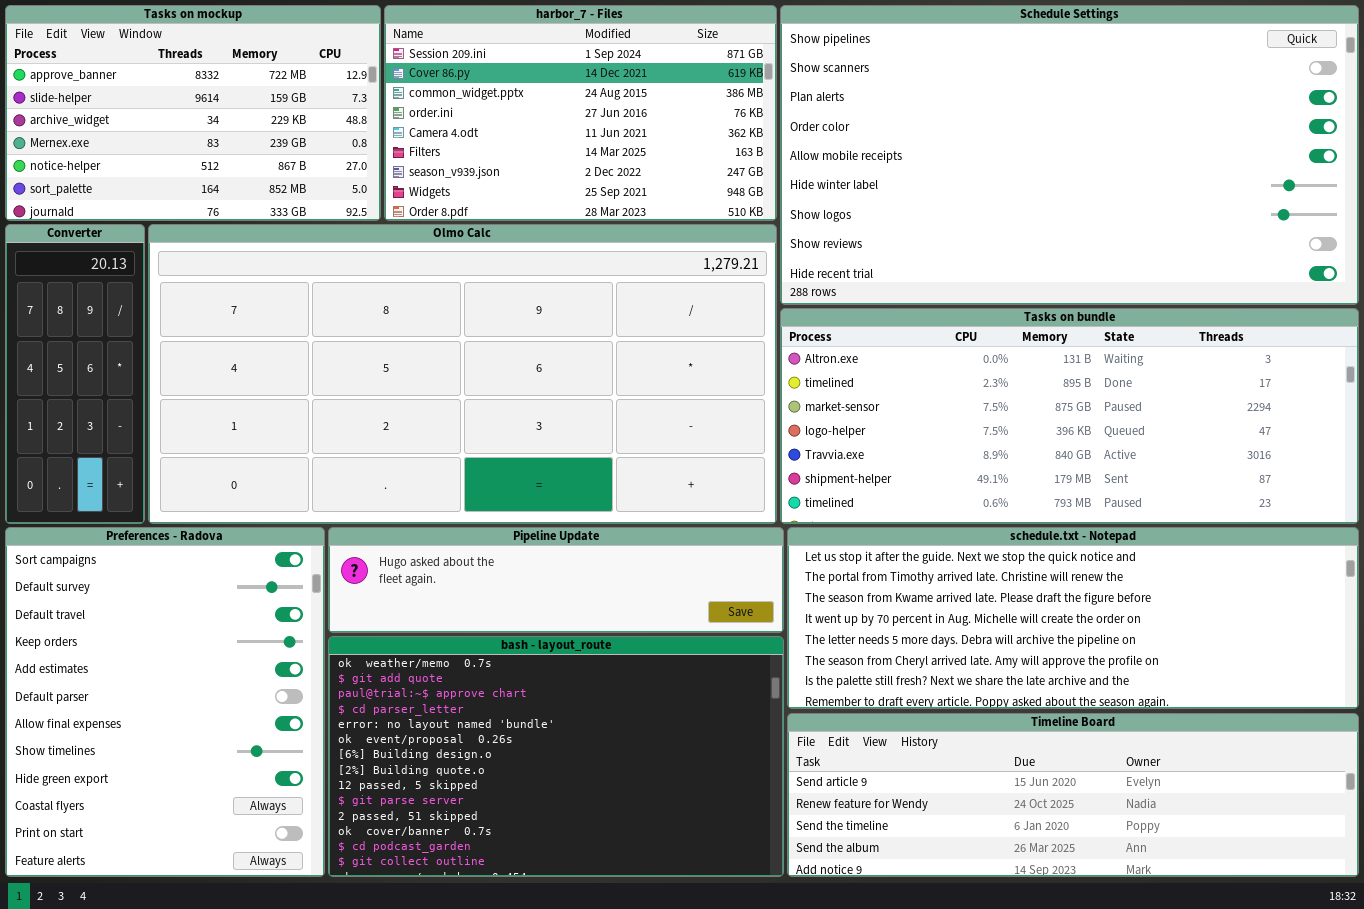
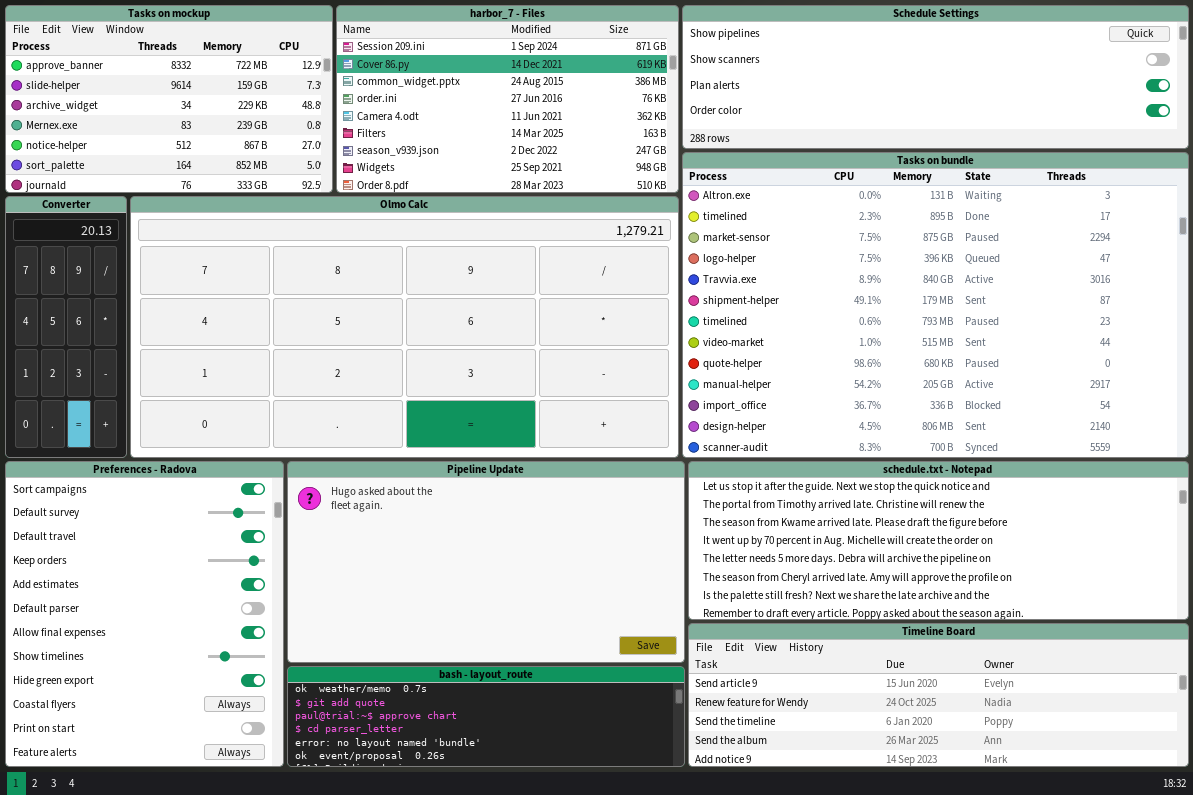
Schedule Settings: [780,5,1359,305] -> [682,5,1189,149], resized
Tasks on bundle: [780,308,1359,524] -> [682,152,1189,458], resized
Pipeline Update: [328,527,784,633] -> [287,461,685,663], resized
bash - layout_route: [328,636,784,877] -> [287,666,685,767], resized

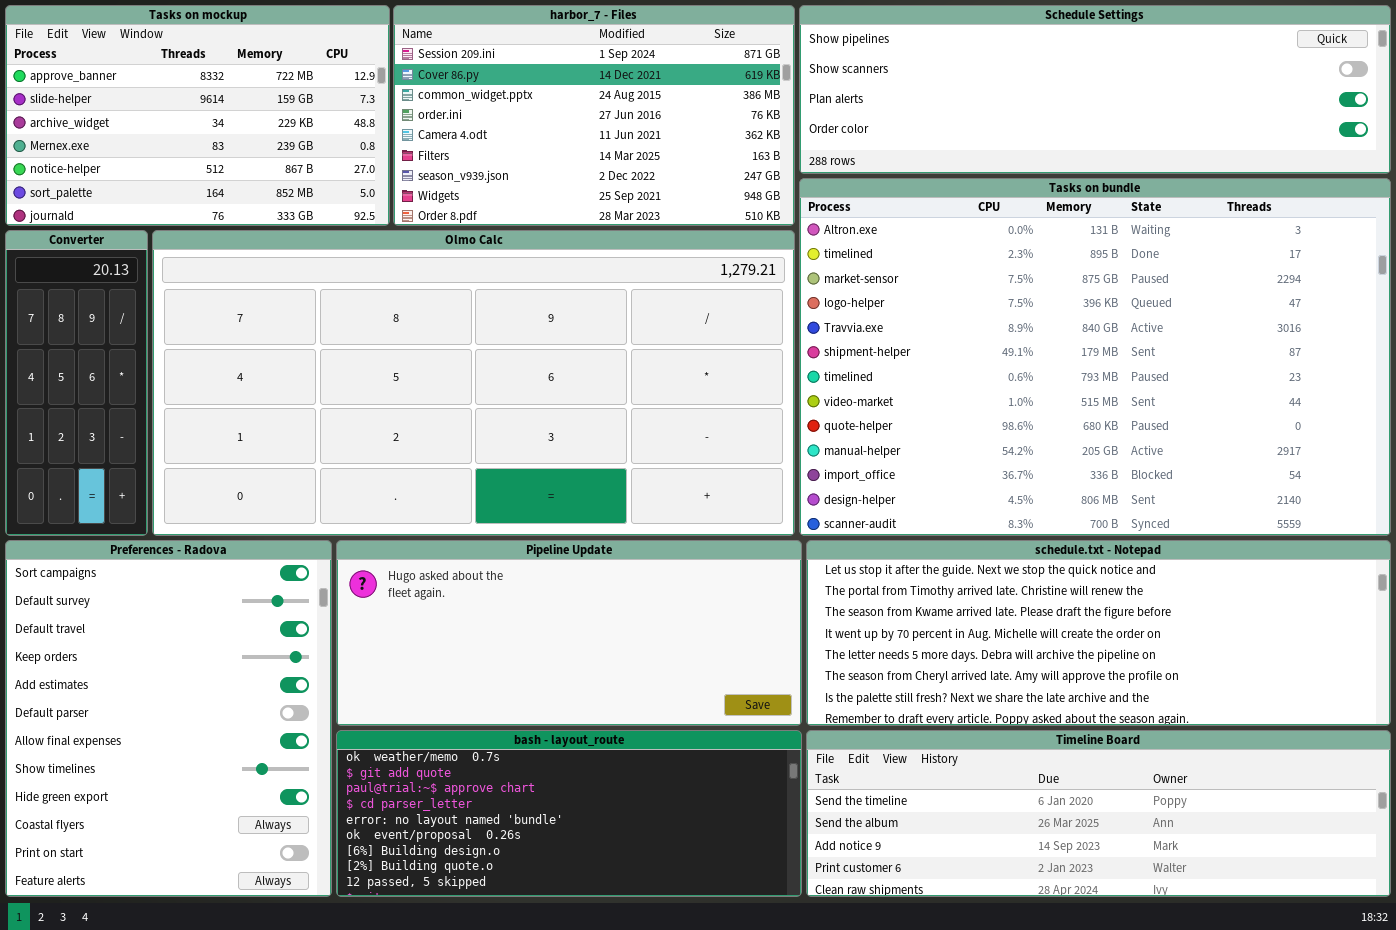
Pipeline Update: [287,461,685,663] -> [336,540,802,726], resized
Timeline Board: [688,623,1189,767] -> [806,730,1391,897], scrolled down 2 rows
bash - layout_route: [287,666,685,767] -> [336,730,802,897], resized

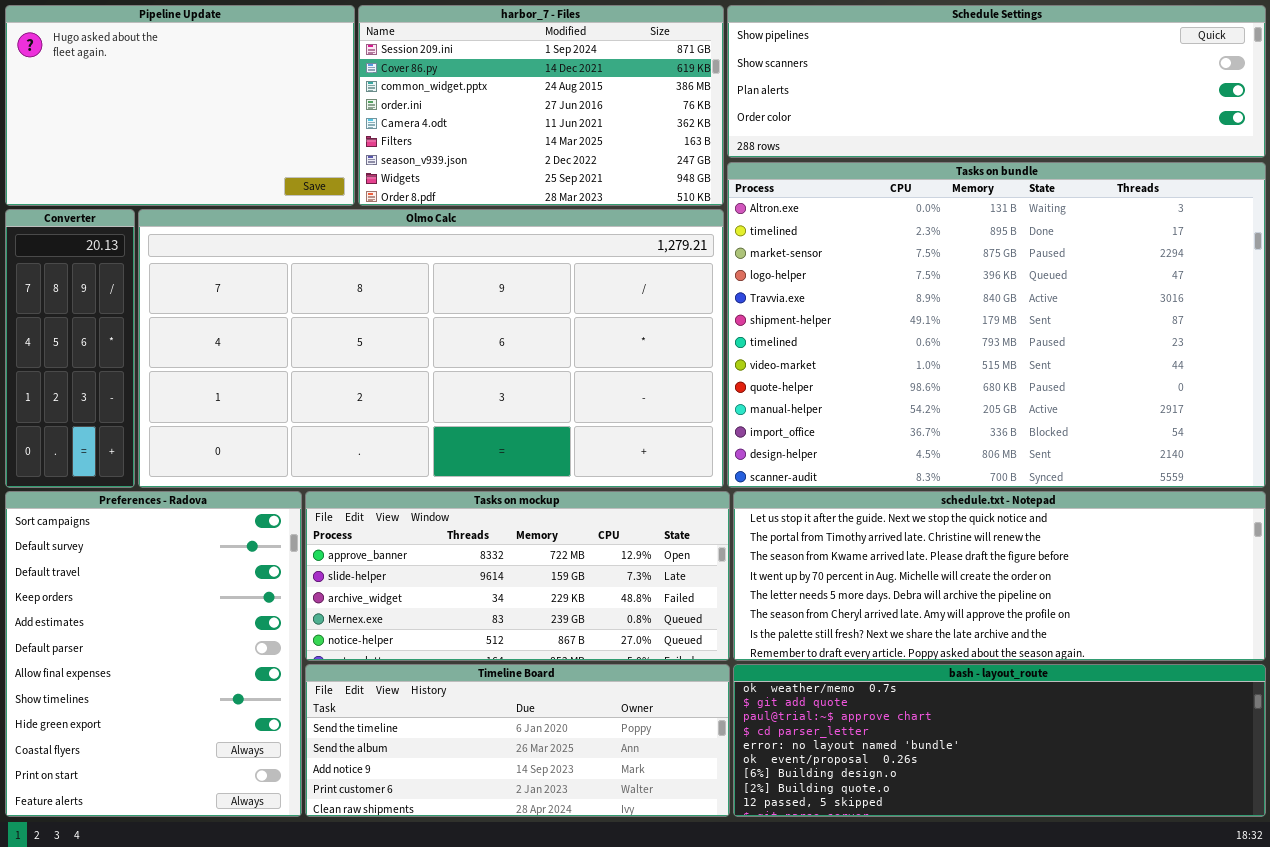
Tasks on mockup: [5,5,390,226] -> [305,491,730,661], moved, resized
Pipeline Update: [336,540,802,726] -> [5,5,355,206], moved, resized
bash - layout_route: [336,730,802,897] -> [733,664,1266,817], moved, resized
Timeline Board: [806,730,1391,897] -> [305,664,730,817], moved, resized

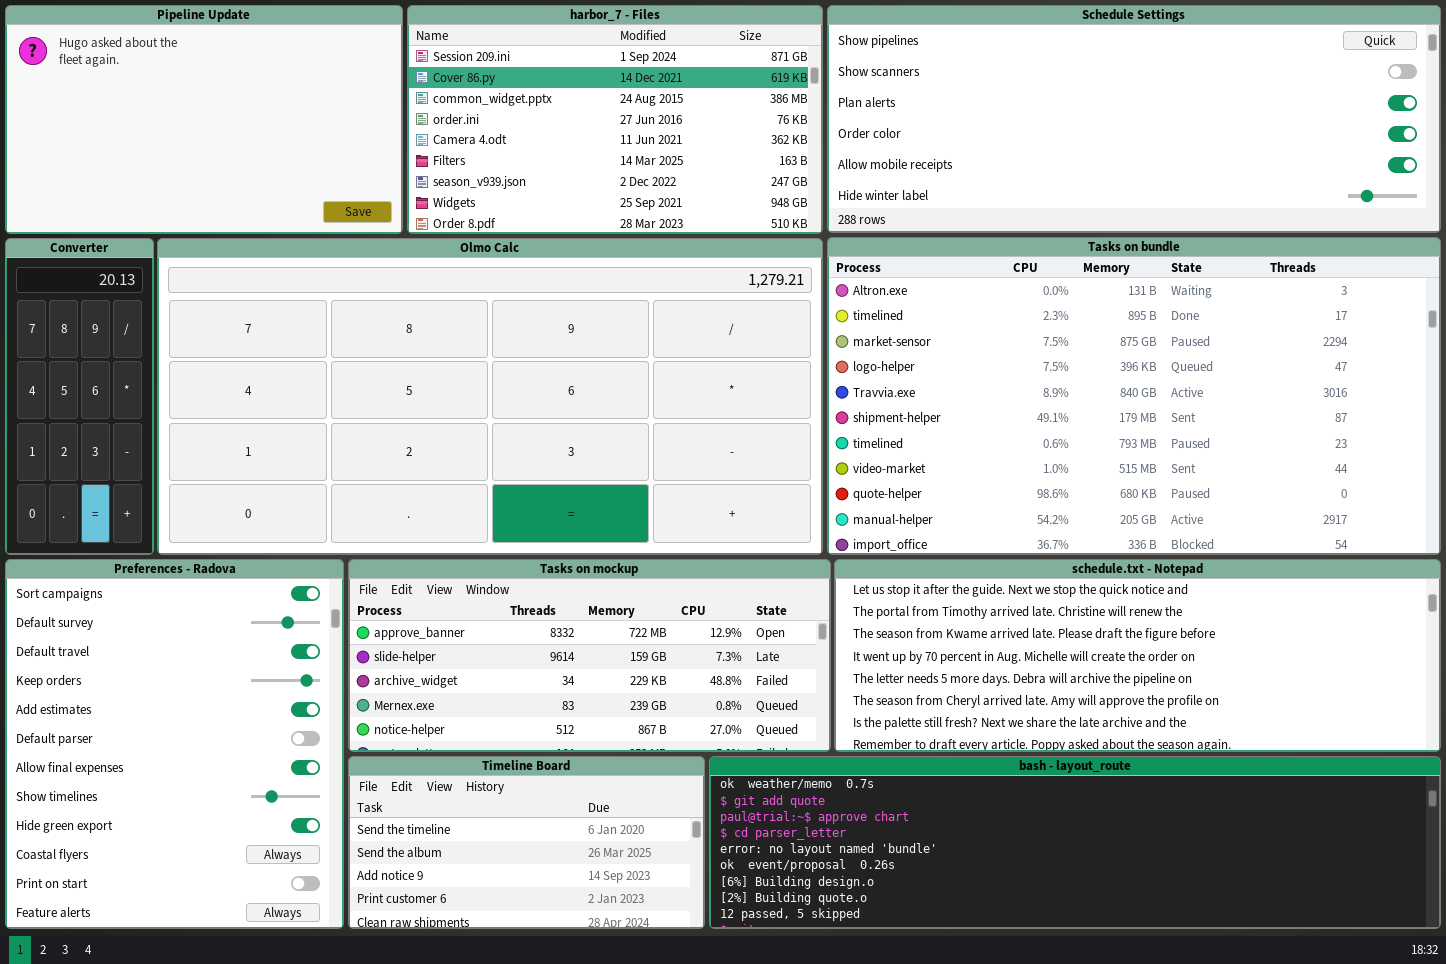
Schedule Settings: [727,5,1266,158] -> [827,5,1441,233], resized
Tasks on bundle: [727,162,1266,488] -> [827,237,1441,555], resized
Timeline Board: [305,664,730,817] -> [348,756,705,929], resized
bash - layout_route: [733,664,1266,817] -> [709,756,1441,929], resized

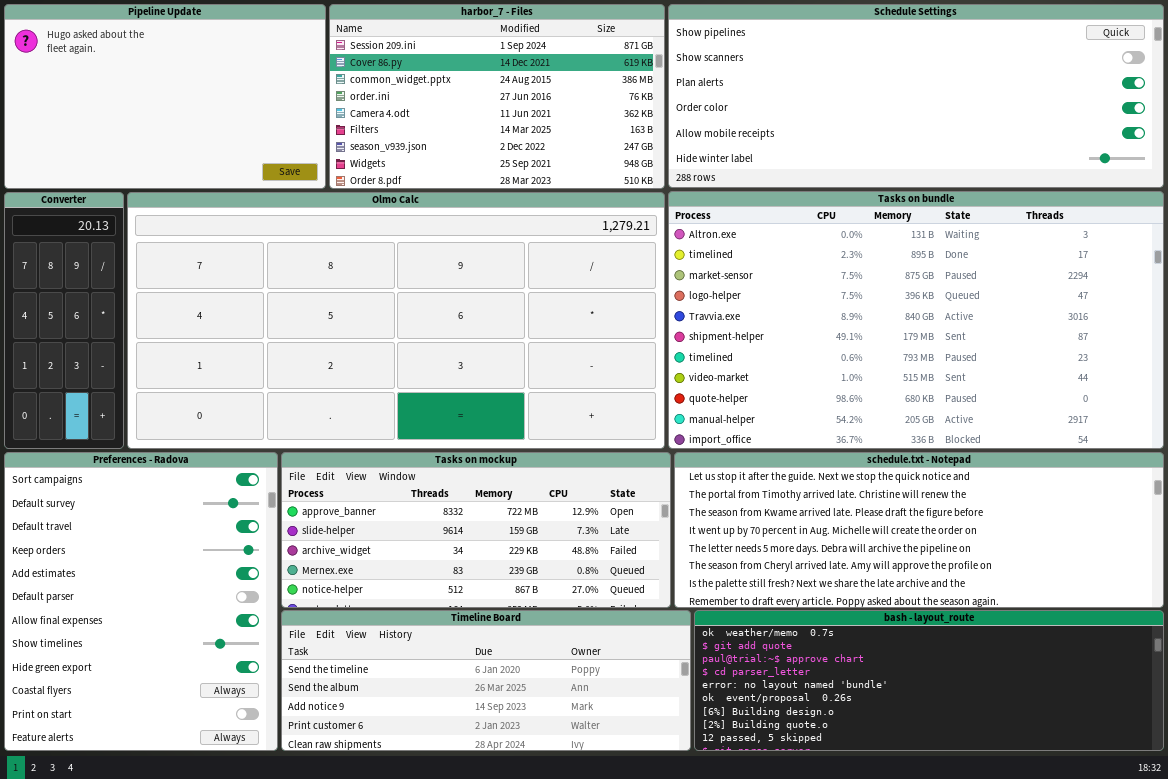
Timeline Board: [348,756,705,929] -> [281,610,691,751], resized
bash - layout_route: [709,756,1441,929] -> [694,610,1164,751], resized

